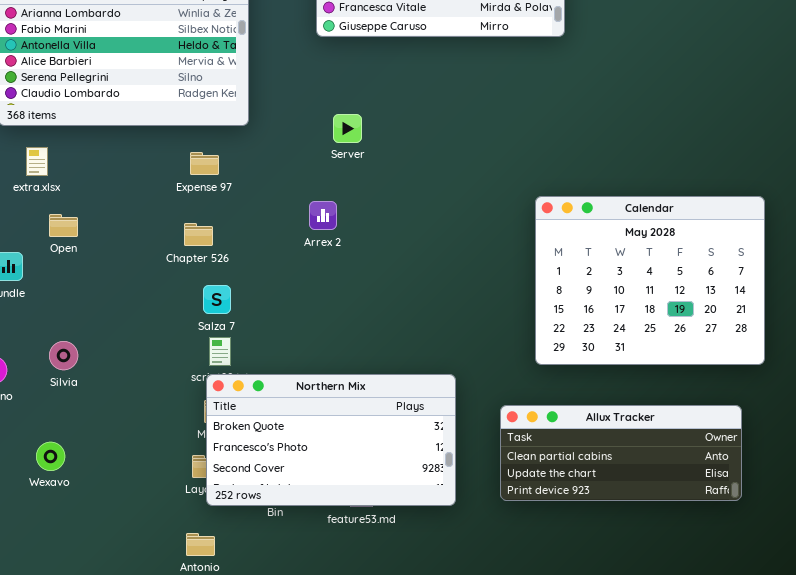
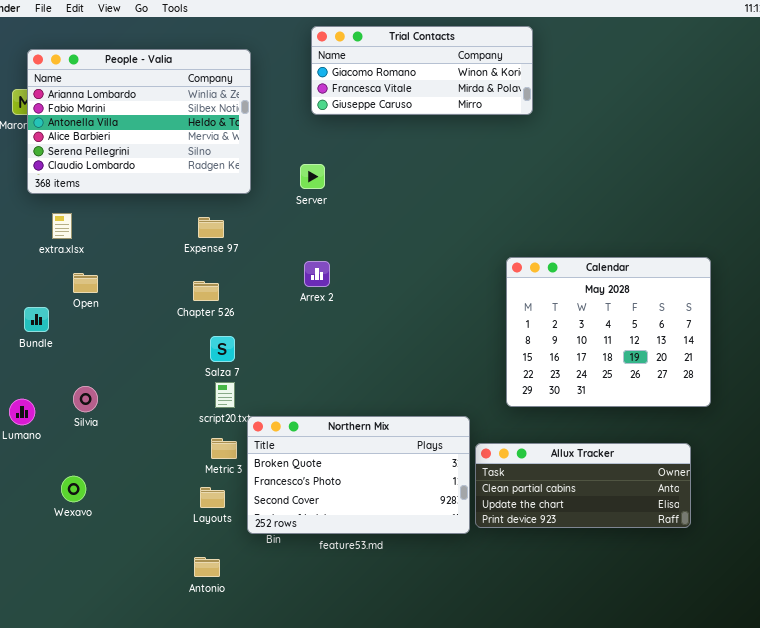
Server: [333,114,362,143] -> [300,164,325,189], moved
Northern Mix: [206,374,456,506] -> [247,416,470,534], moved

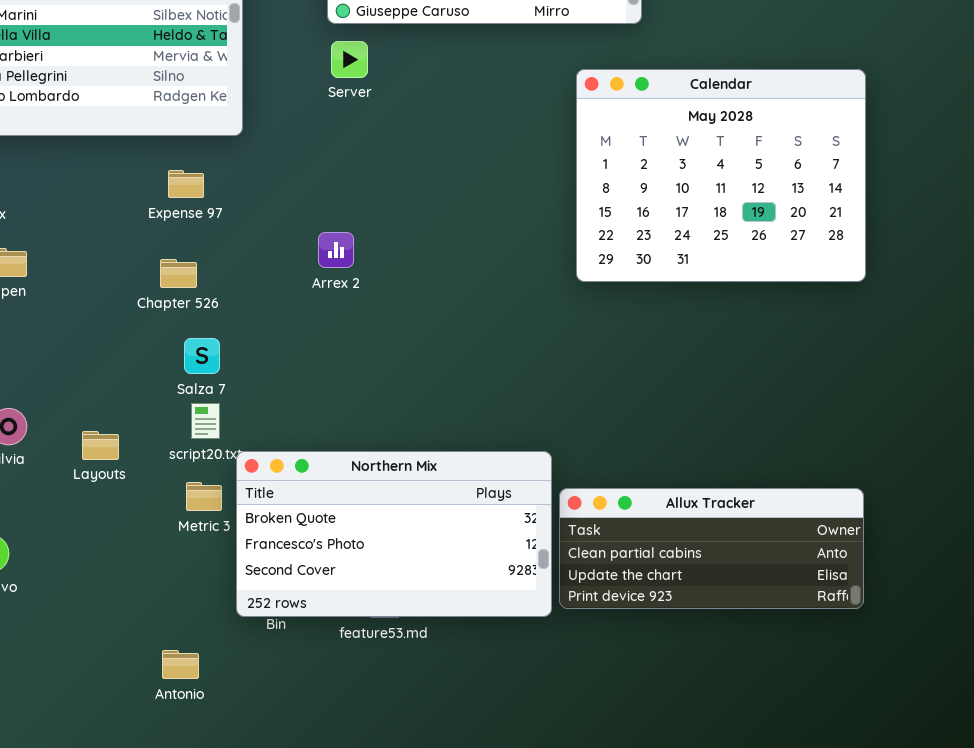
Server: [300,164,325,189] -> [331,41,368,78], moved
Calendar: [506,257,711,407] -> [576,69,866,282], moved
Layouts: [200,487,225,508] -> [82,431,119,460], moved

